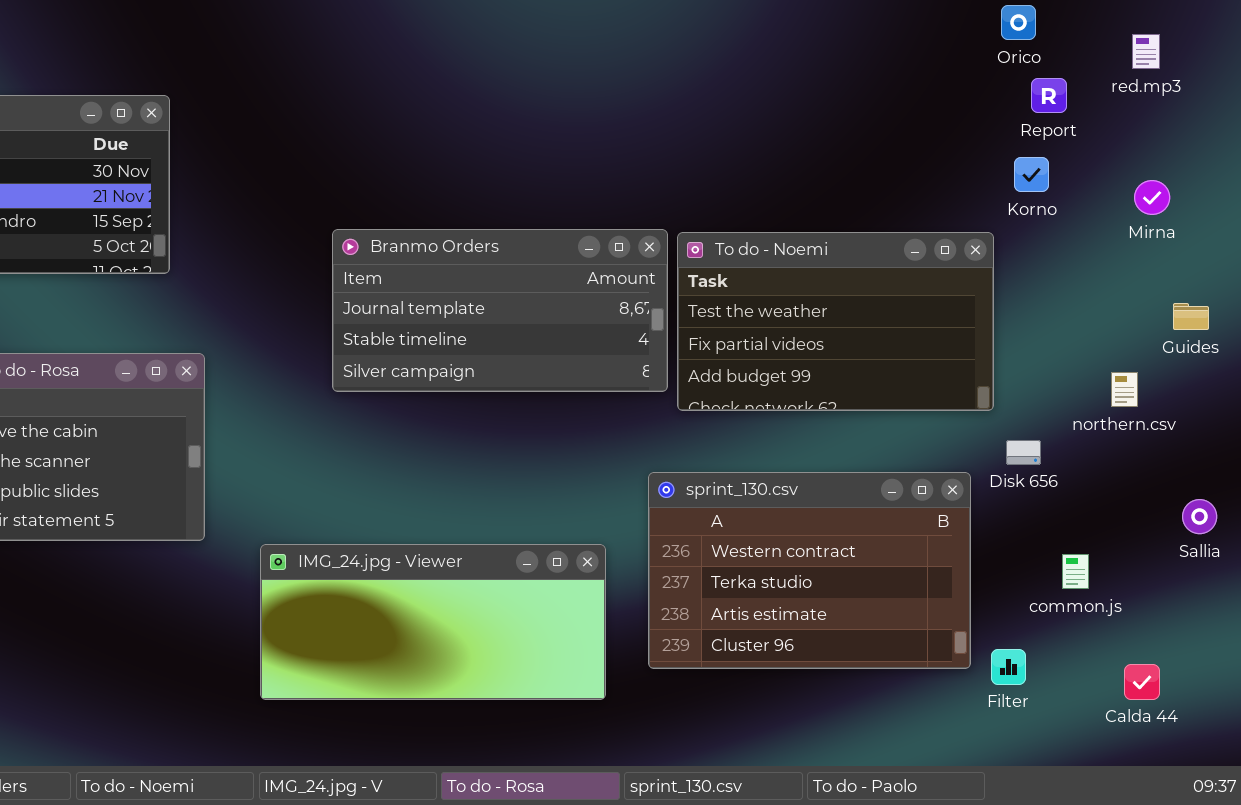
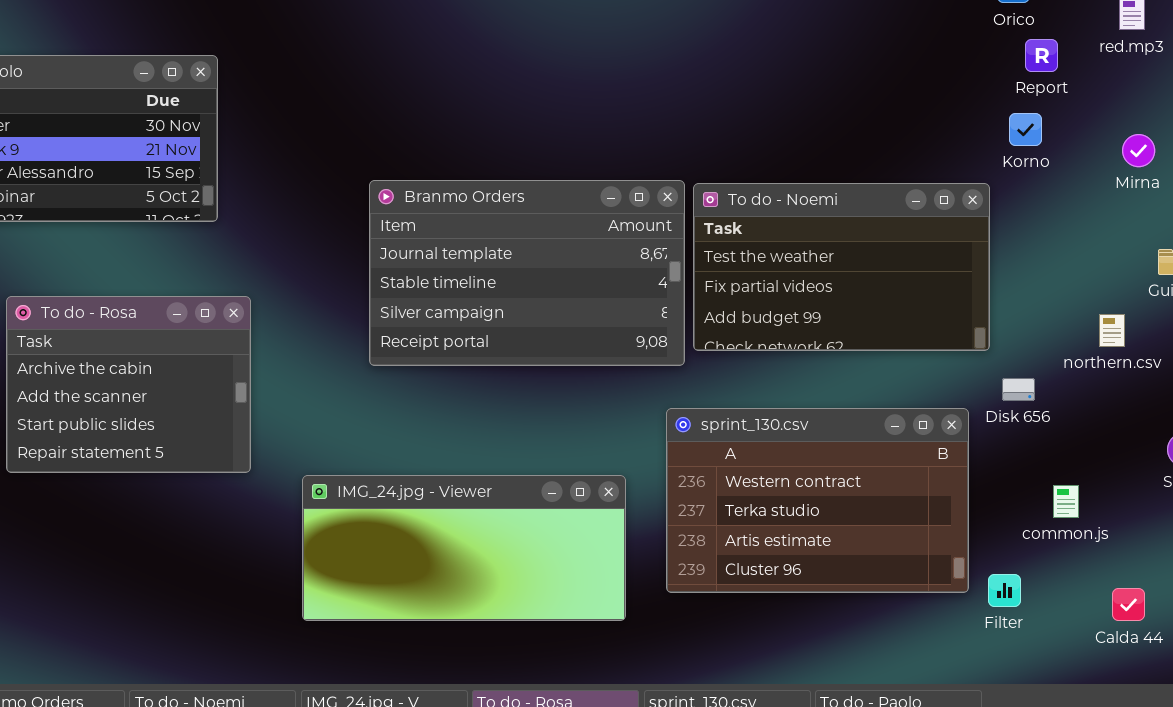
Branmo Orders: [332,229,668,392] -> [369,180,685,366], resized

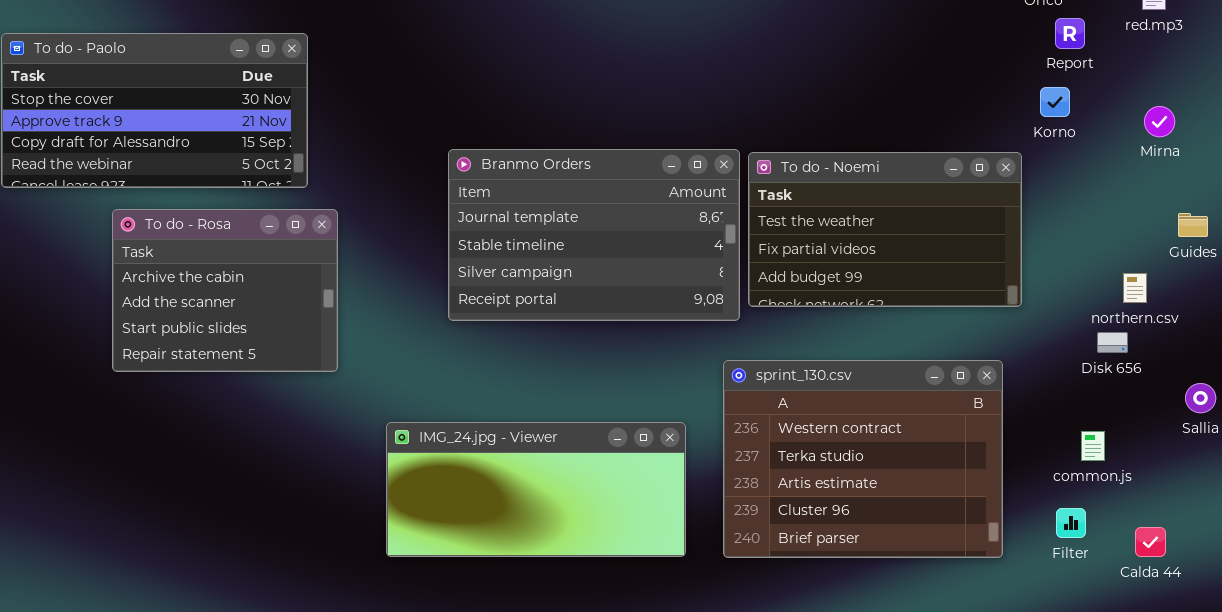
To do - Rosa: [6,296,251,473] -> [112,209,338,372], moved
Disk 656: [1002,378,1035,401] -> [1097,332,1128,353], moved
sprint_130.csv: [666,408,969,593] -> [723,360,1003,558], resized
Filter: [988,574,1021,607] -> [1056,508,1086,538], moved

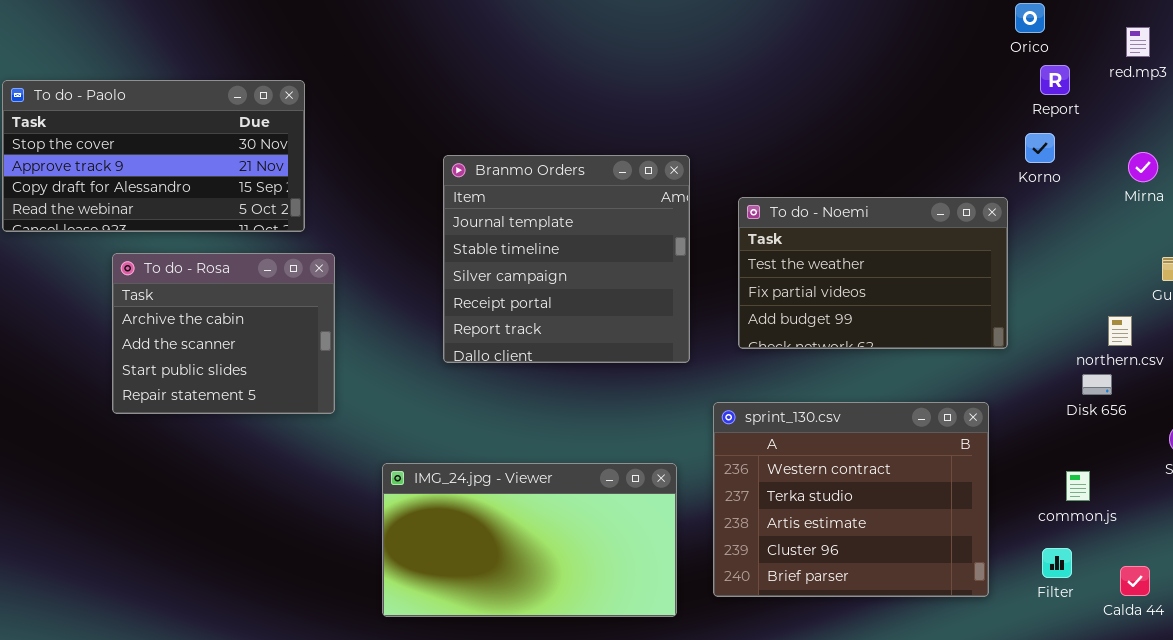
Branmo Orders: [448,149,740,321] -> [443,155,690,363], resized
IMG_24.jpg - Viewer: [386,422,686,557] -> [382,463,677,617], resized

